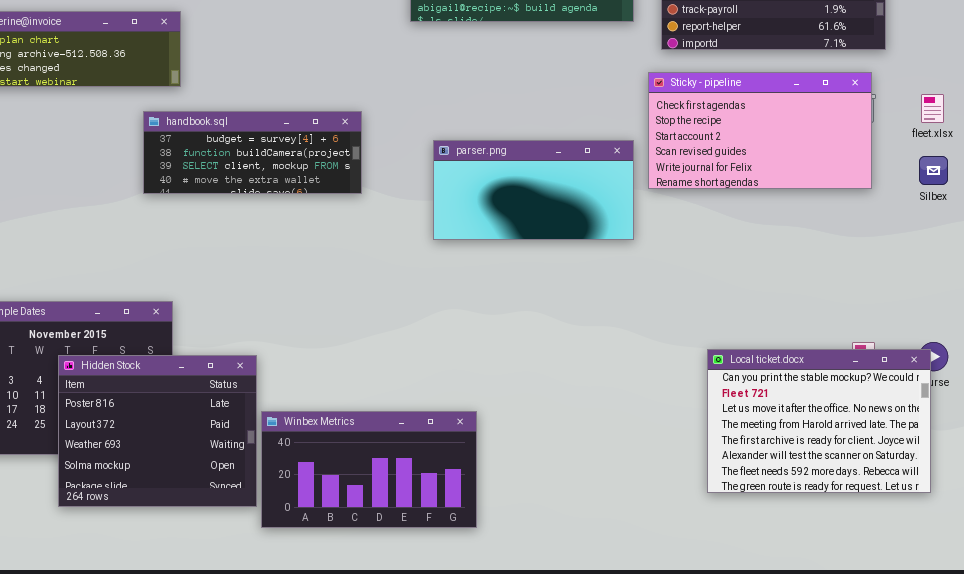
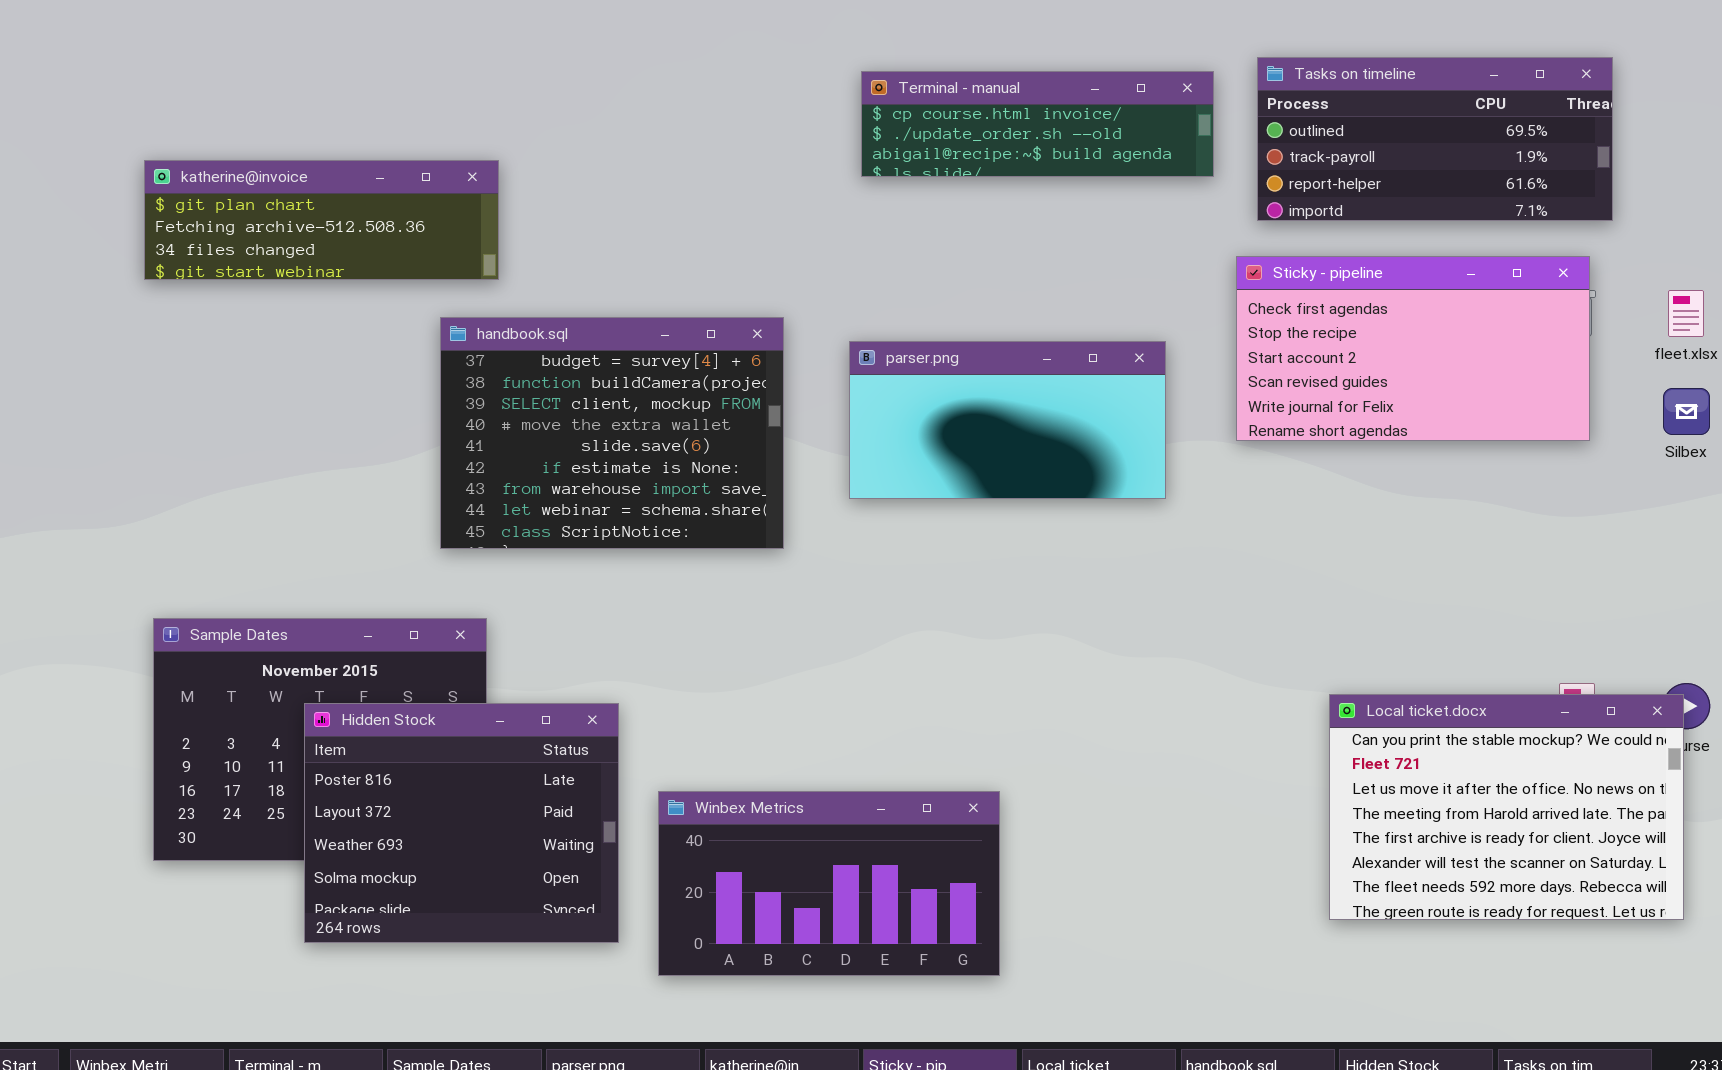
handbook.sql: [143,111,362,194] -> [440,317,784,549], resized
parser.png: [433,140,634,240] -> [849,341,1166,499], moved
Winbex Metrics: [261,411,477,528] -> [658,791,1000,976], moved

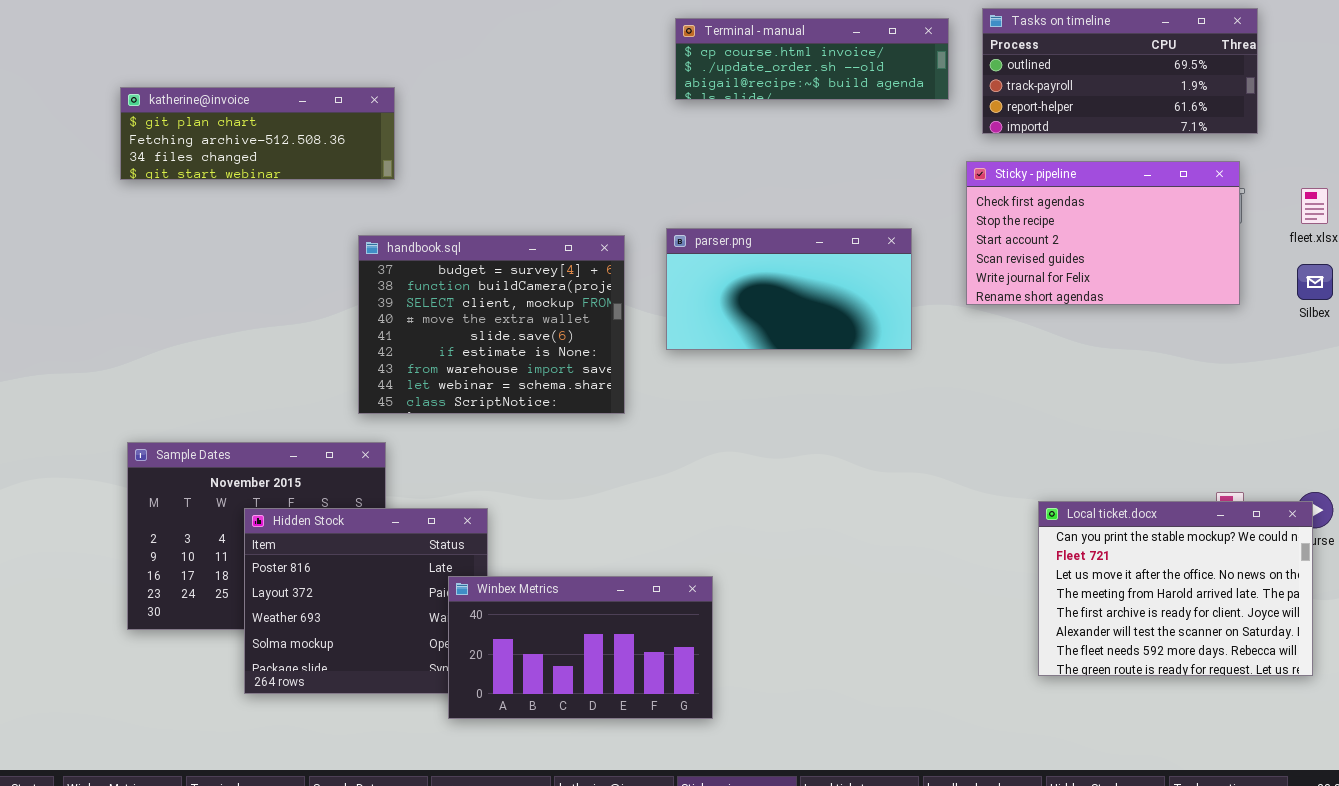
handbook.sql: [440,317,784,549] -> [358,235,625,414], moved
Winbex Metrics: [658,791,1000,976] -> [448,576,713,719], moved

